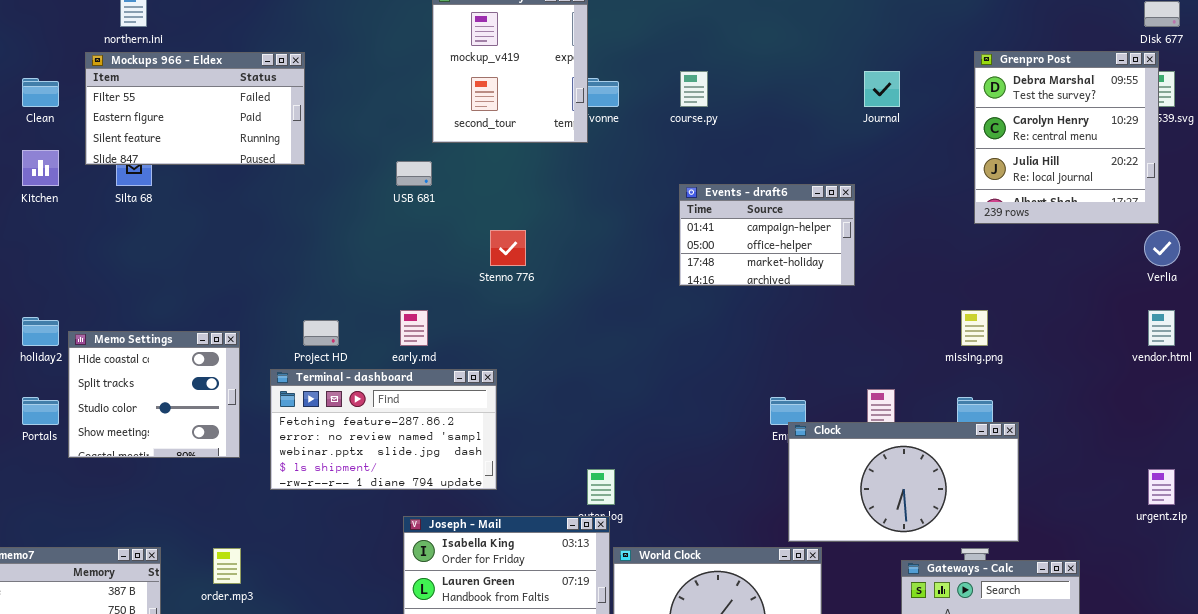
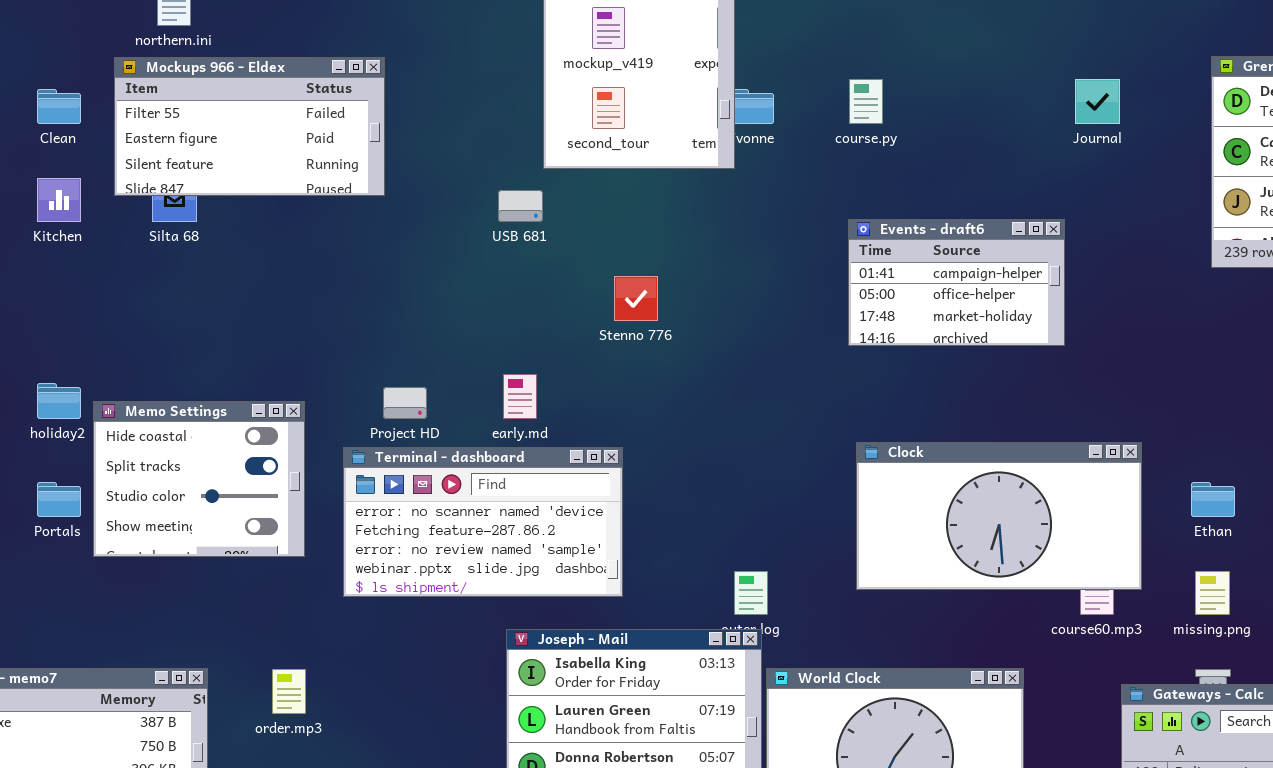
missing.png: [961,310,988,346] -> [1195,571,1230,615], moved
Terminal - dashboard: [270,369,497,490] -> [343,447,623,597], scrolled up 1 row
Clock: [788,422,1019,542] -> [856,442,1142,590], moved

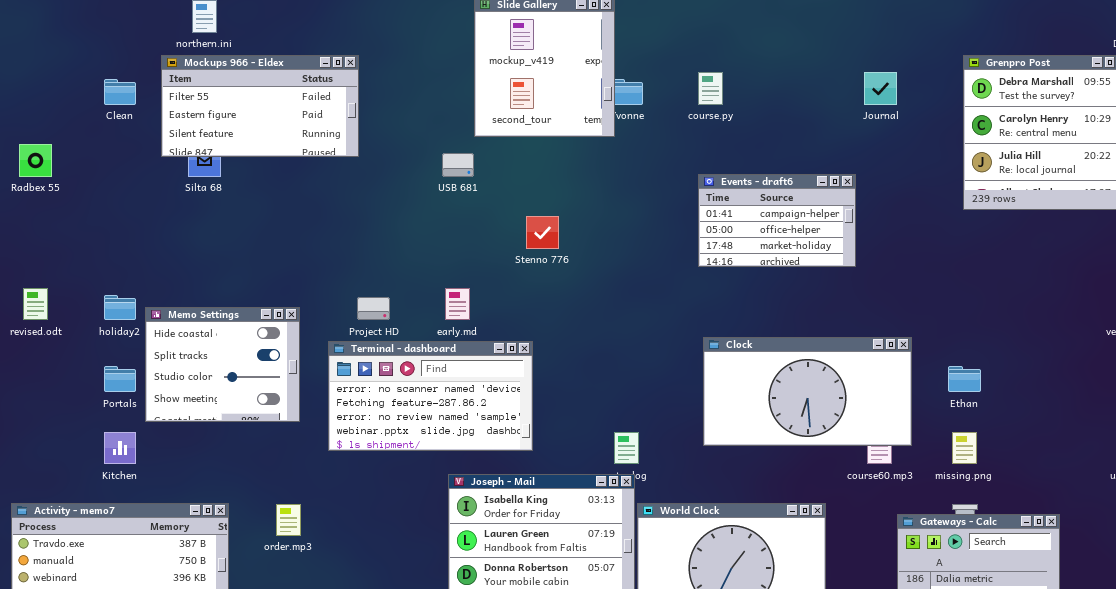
Kitchen: [37,178,81,222] -> [104,432,136,464], moved

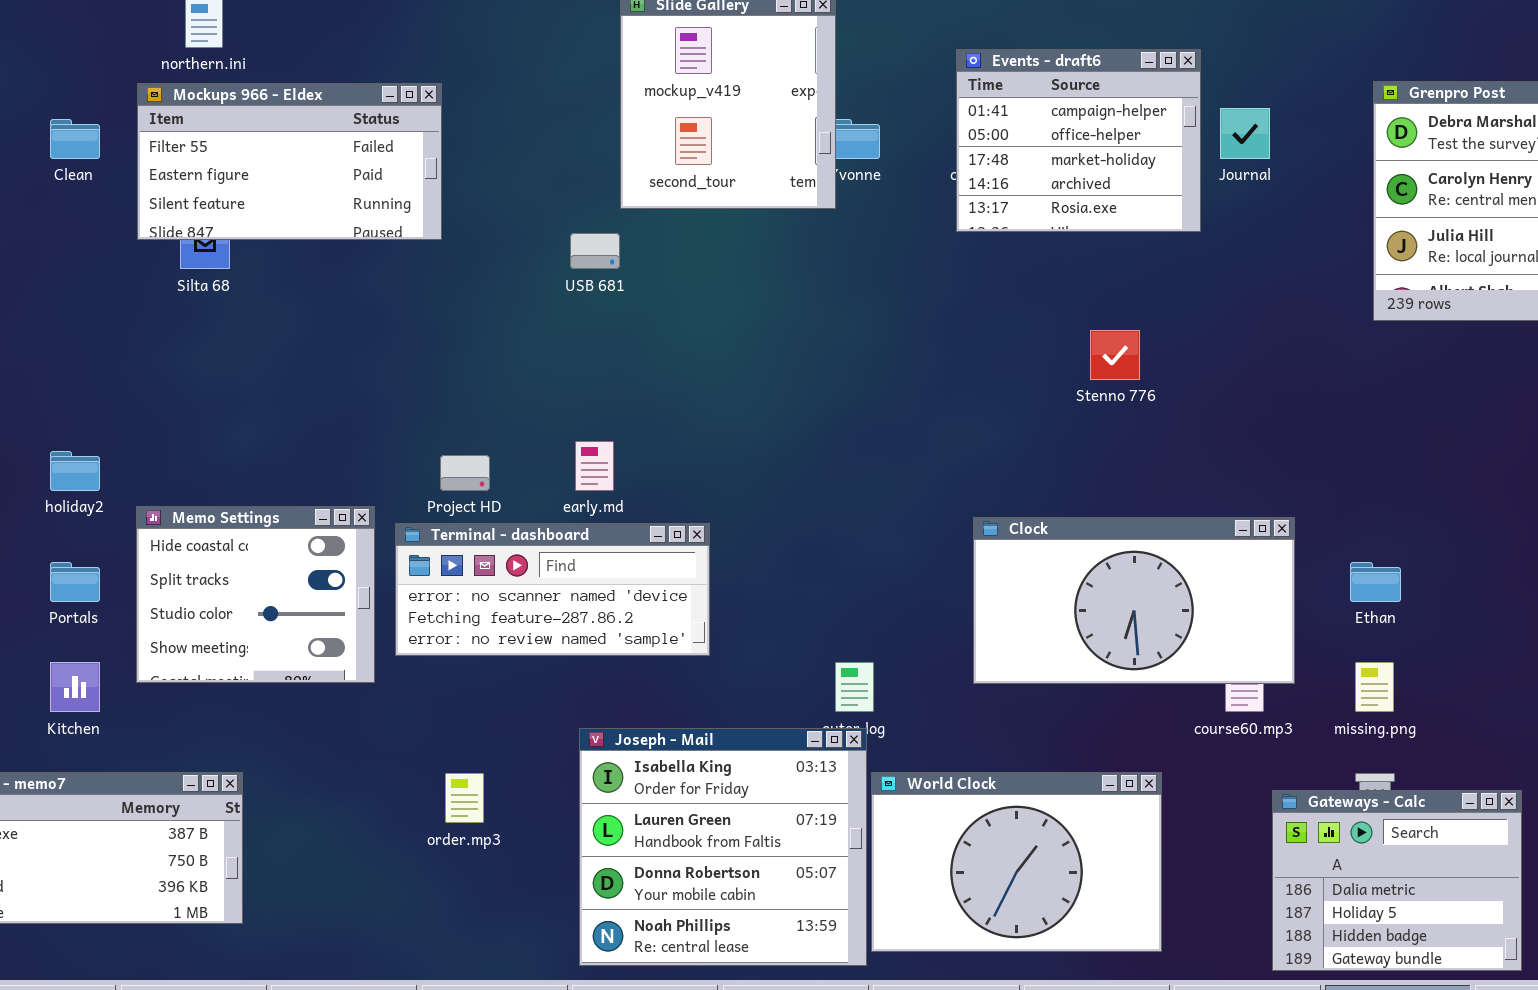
Events - draft6: [698,174,856,267] -> [956,49,1201,232], moved, resized
Stenno 776: [526,216,559,249] -> [1090,330,1140,380], moved
Memo Settings: [145,307,300,422] -> [136,506,375,683], moved
Terminal - dashboard: [328,341,533,451] -> [395,523,710,656], resized
order.mp3: [276,504,301,536] -> [445,773,484,823], moved

